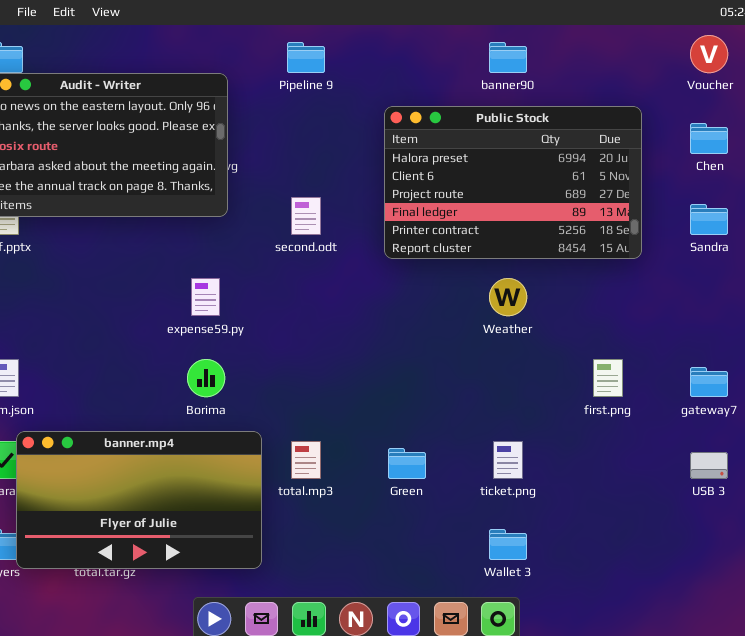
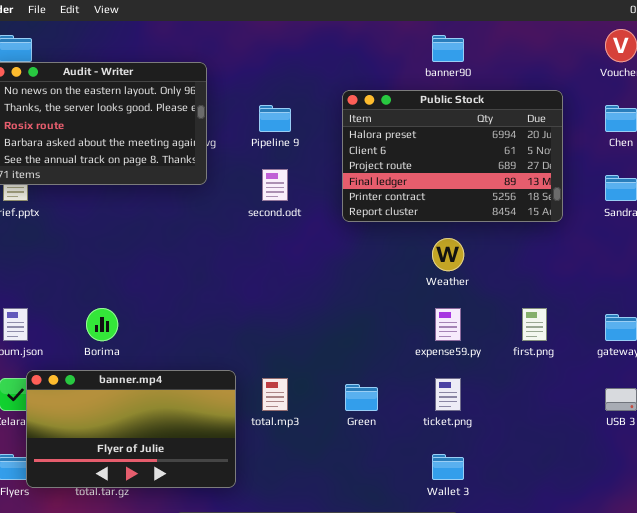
Pipeline 9: [287,42,325,73] -> [259,105,291,132], moved
expense59.py: [191,278,220,316] -> [435,308,461,341], moved
Borima: [187,359,225,397] -> [86,308,118,341], moved

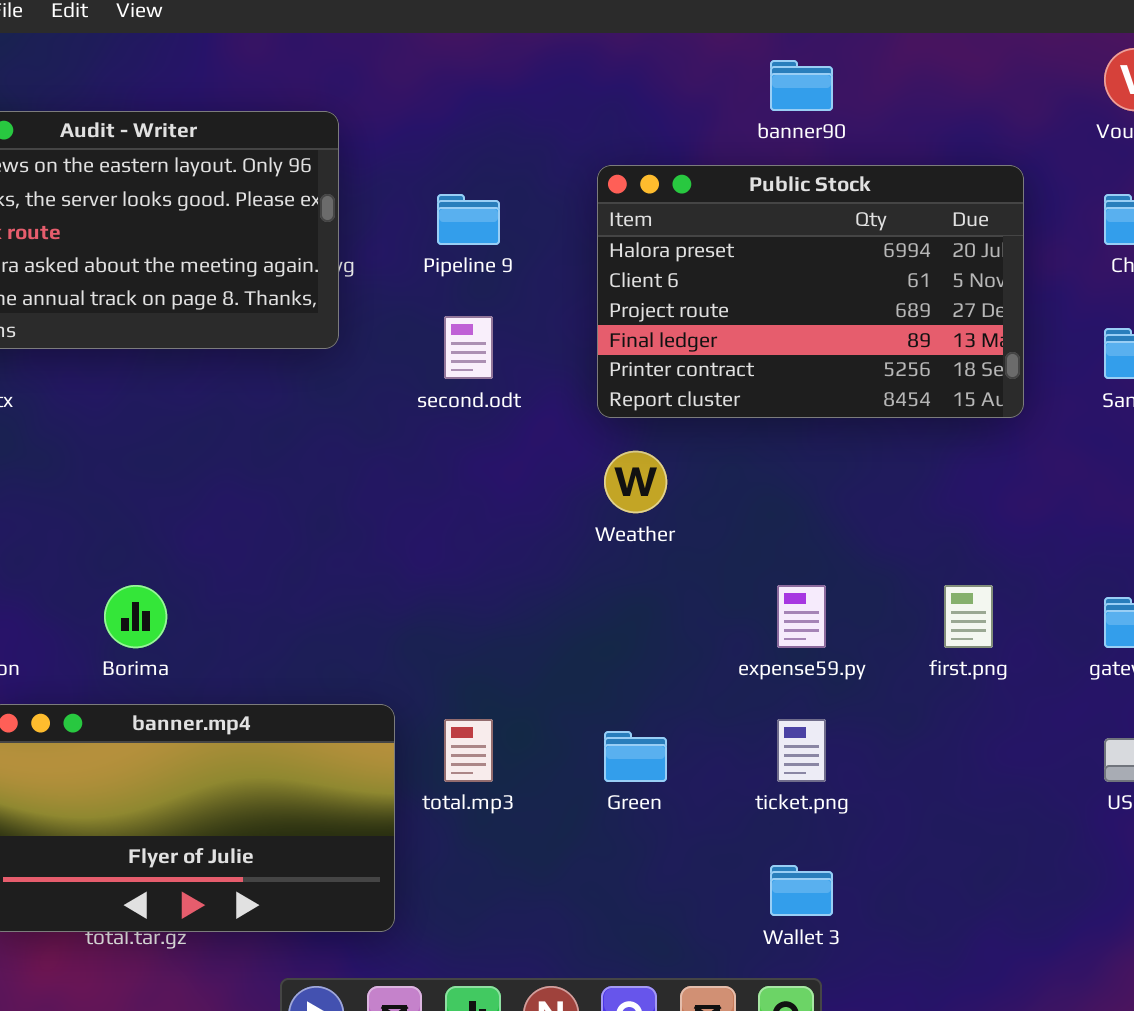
Weather: [432,238,464,271] -> [604,451,667,513], moved

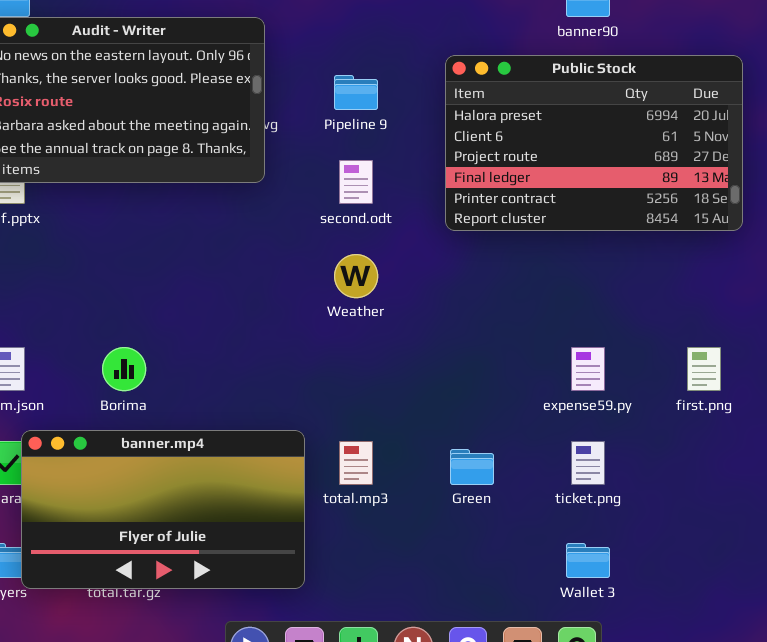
Weather: [604,451,667,513] -> [334,254,378,298], moved

